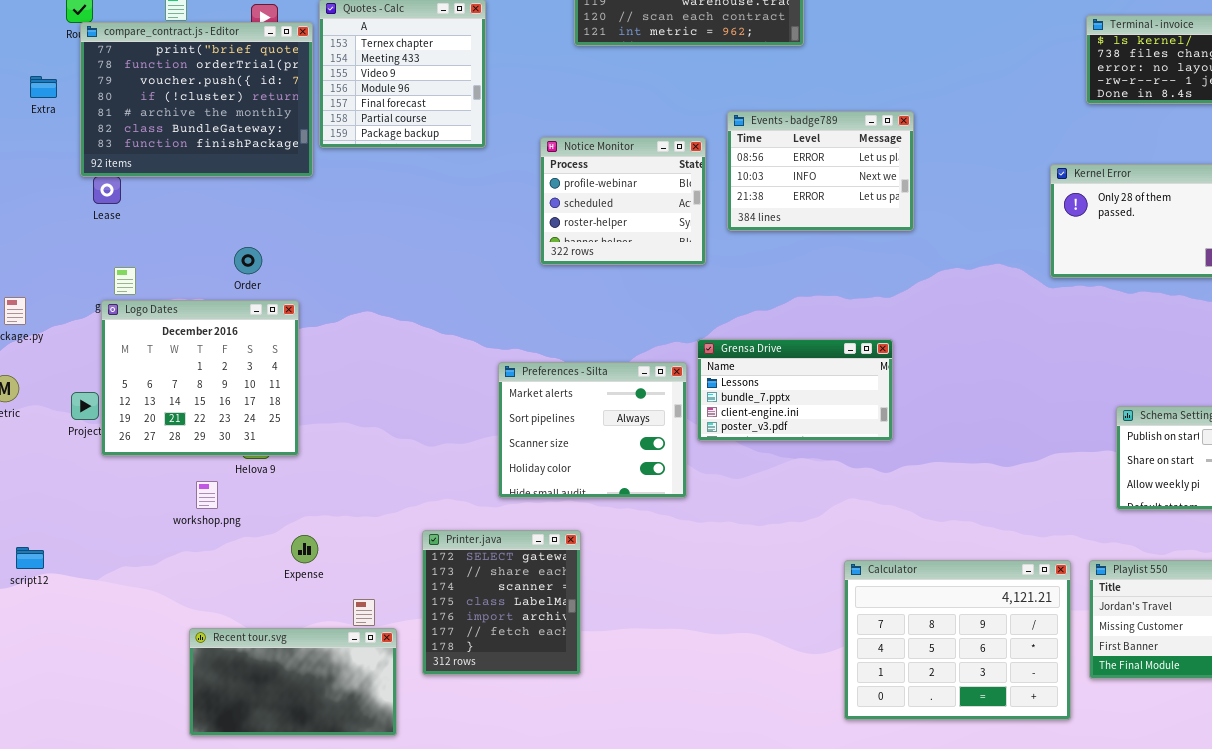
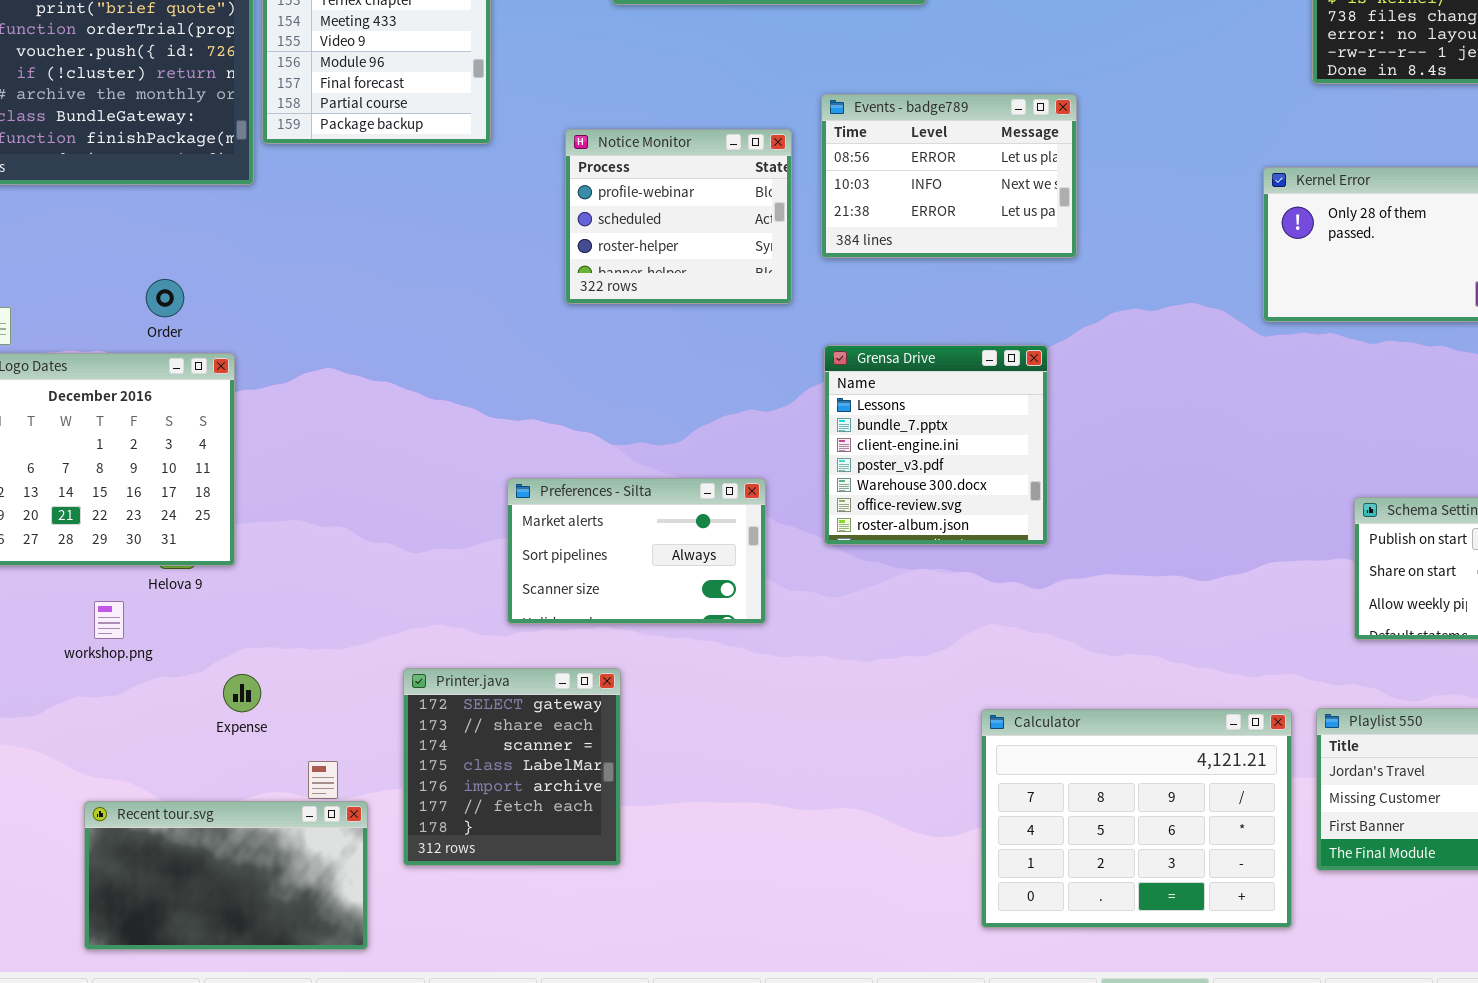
Grensa Drive: [697,339,893,441] -> [824,345,1048,545], resized
Preferences - Silta: [498,362,687,498] -> [507,478,766,624], resized

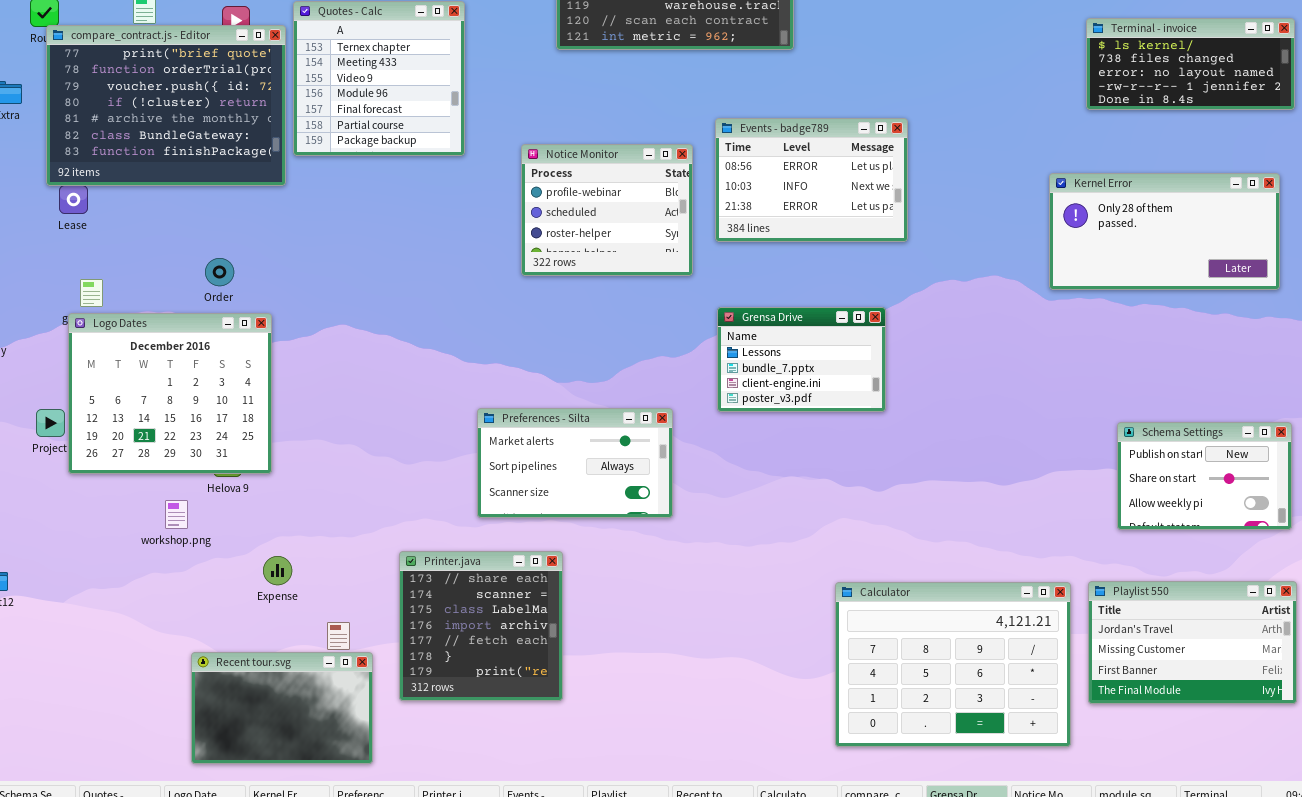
Grensa Drive: [824,345,1048,545] -> [717,307,886,412], resized
Printer.java: [403,668,621,866] -> [399,551,563,701], scrolled down 1 row
Recent tour.svg: [84,801,368,950] -> [191,652,373,764], resized

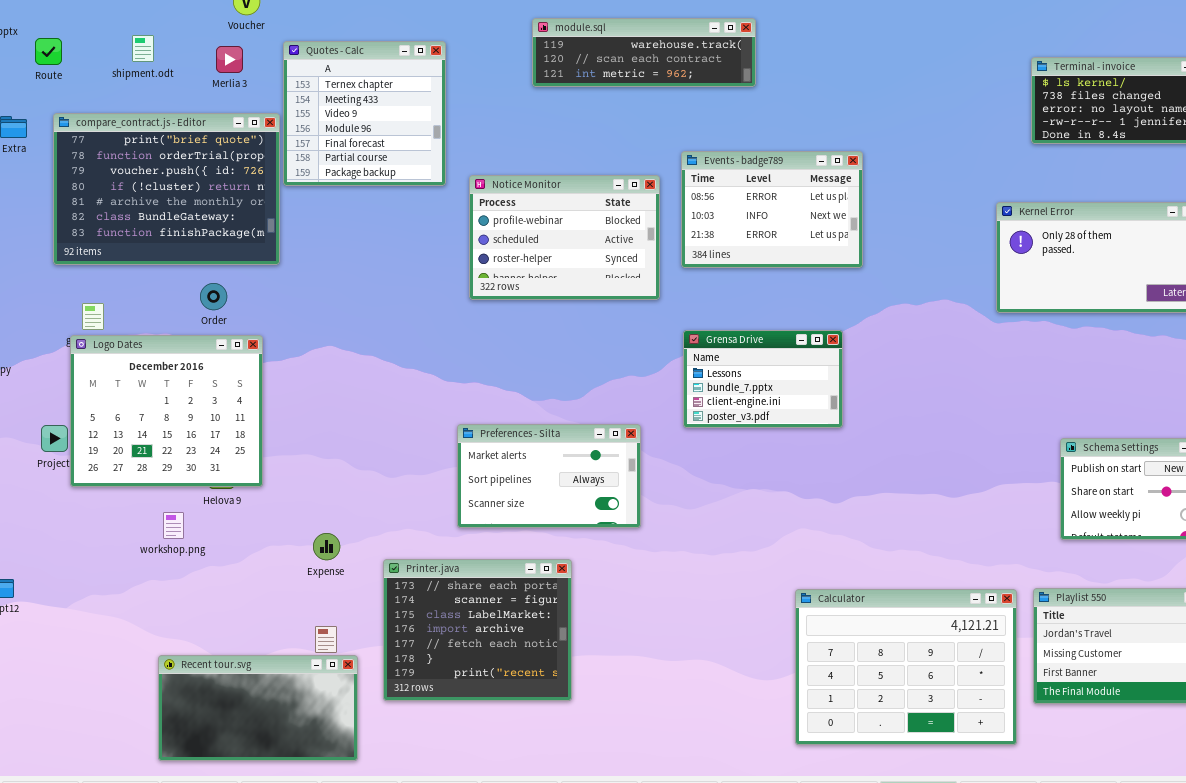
compare_contract.js - Editor: [46,25,286,186] -> [53,113,280,265], moved
Notice Monitor: [521,144,693,276] -> [469,175,660,300], resized
Printer.java: [399,551,563,701] -> [383,559,572,701], resized
Expense: [263,556,292,585] -> [313,533,340,560], moved
Recent tour.svg: [191,652,373,764] -> [158,655,358,761], resized

